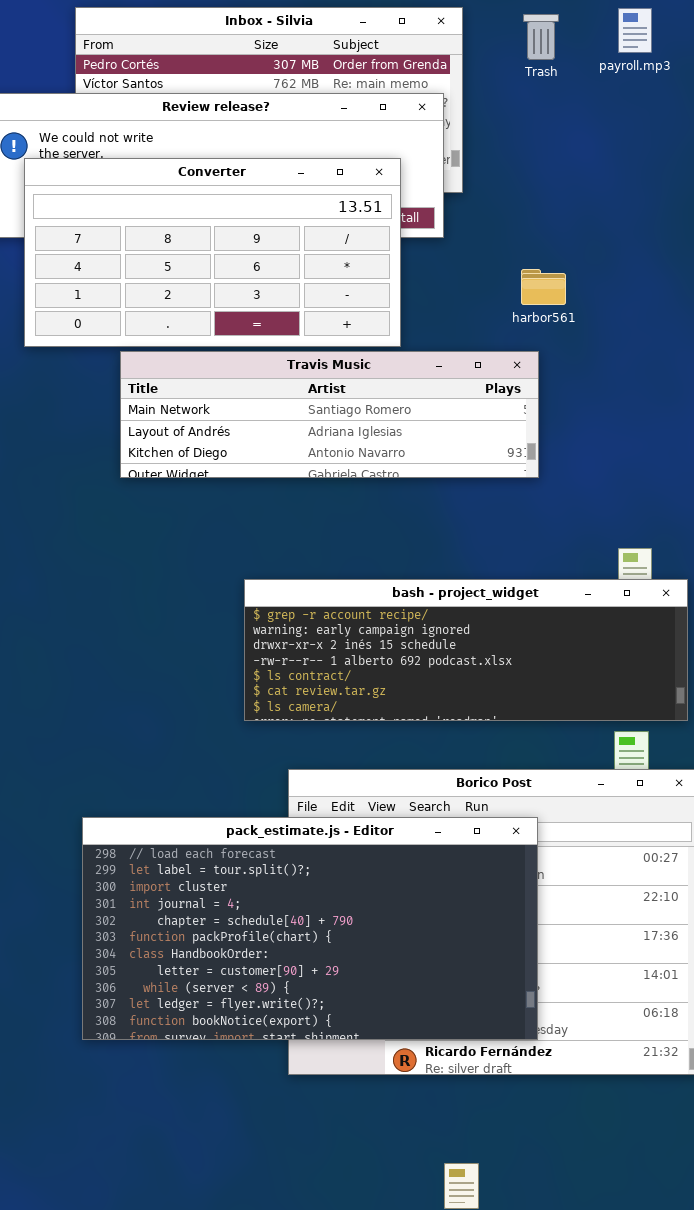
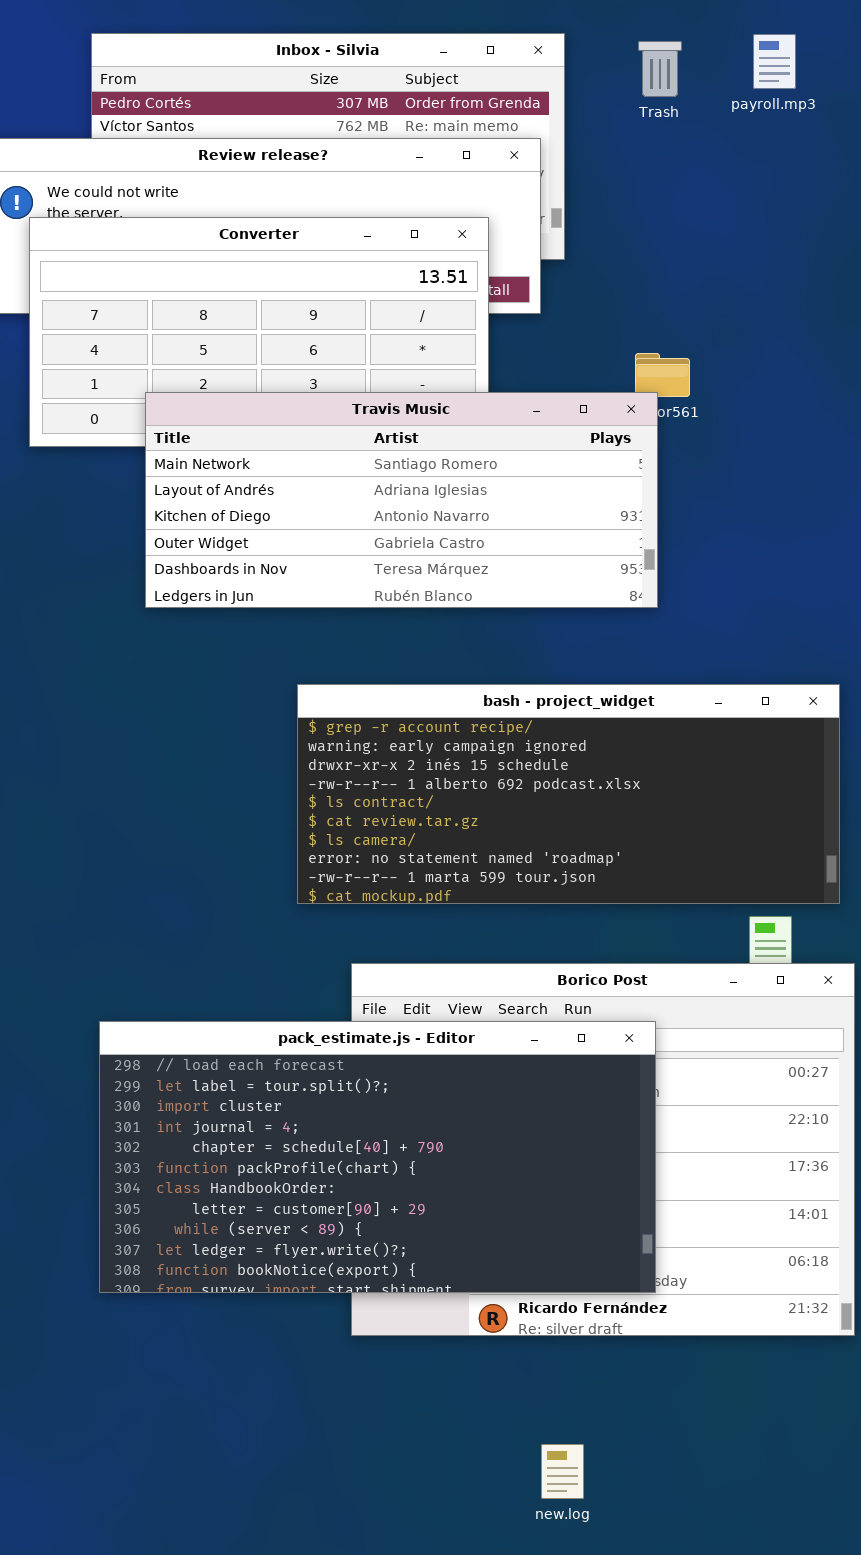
Travis Music: [120,351,539,478] -> [145,392,658,608], resized
bash - project_widget: [244,579,688,721] -> [297,684,840,904], resized

